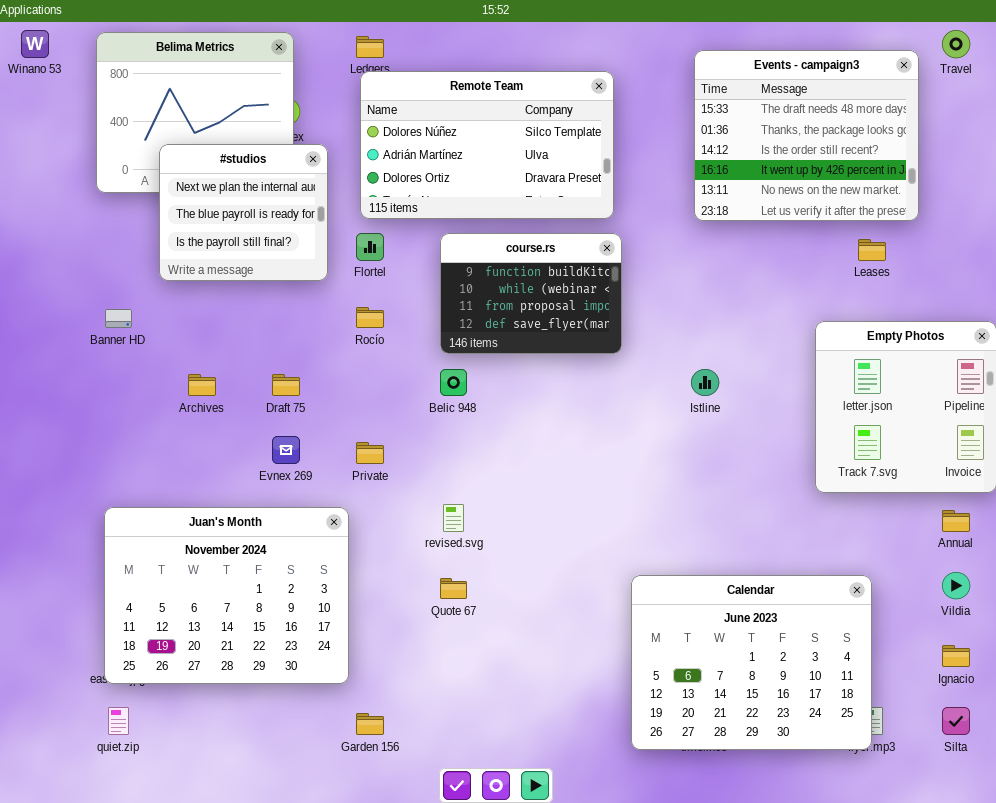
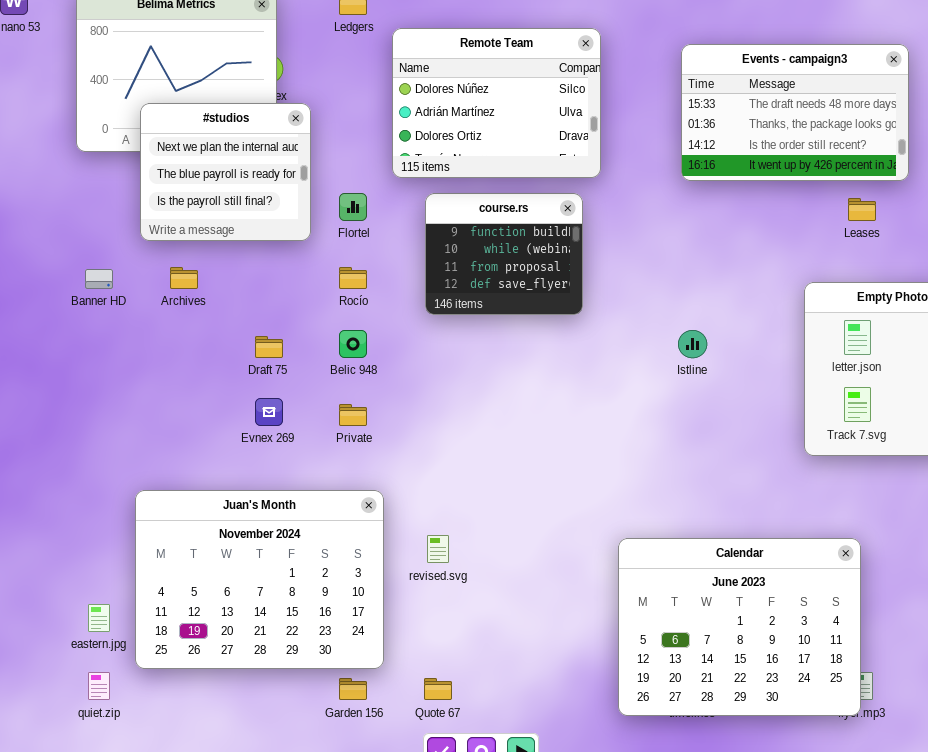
Events - campaign3: [694,50,919,221] -> [681,44,909,181], resized
Remote Team: [360,71,614,219] -> [392,28,601,178], resized
course.rs: [440,233,622,354] -> [425,193,583,315], resized
Belic 948: [440,369,467,396] -> [339,330,367,358], moved
Archives: [188,374,216,396] -> [170,267,198,289], moved
revised.svg: [443,504,464,532] -> [427,535,449,563], moved
Juan's Month: [104,507,349,684] -> [135,490,384,669], moved
Quote 67: [440,578,467,599] -> [424,678,452,700], moved

